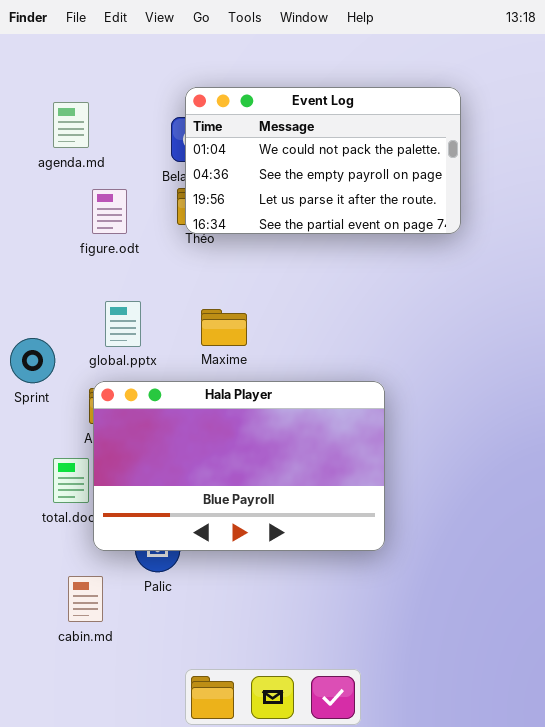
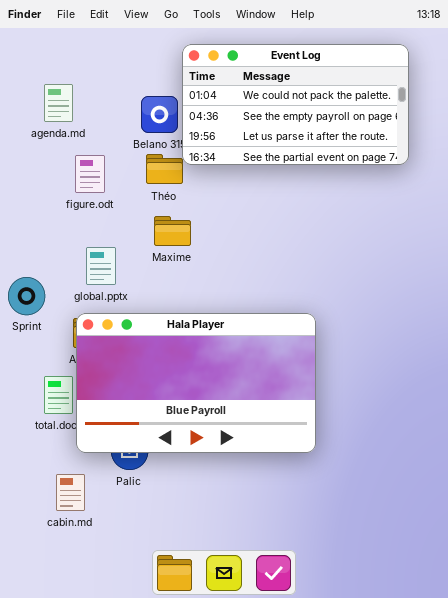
Event Log: [185,87,461,234] -> [182,44,409,165], moved
Maxime: [201,309,247,346] -> [154,216,191,246], moved

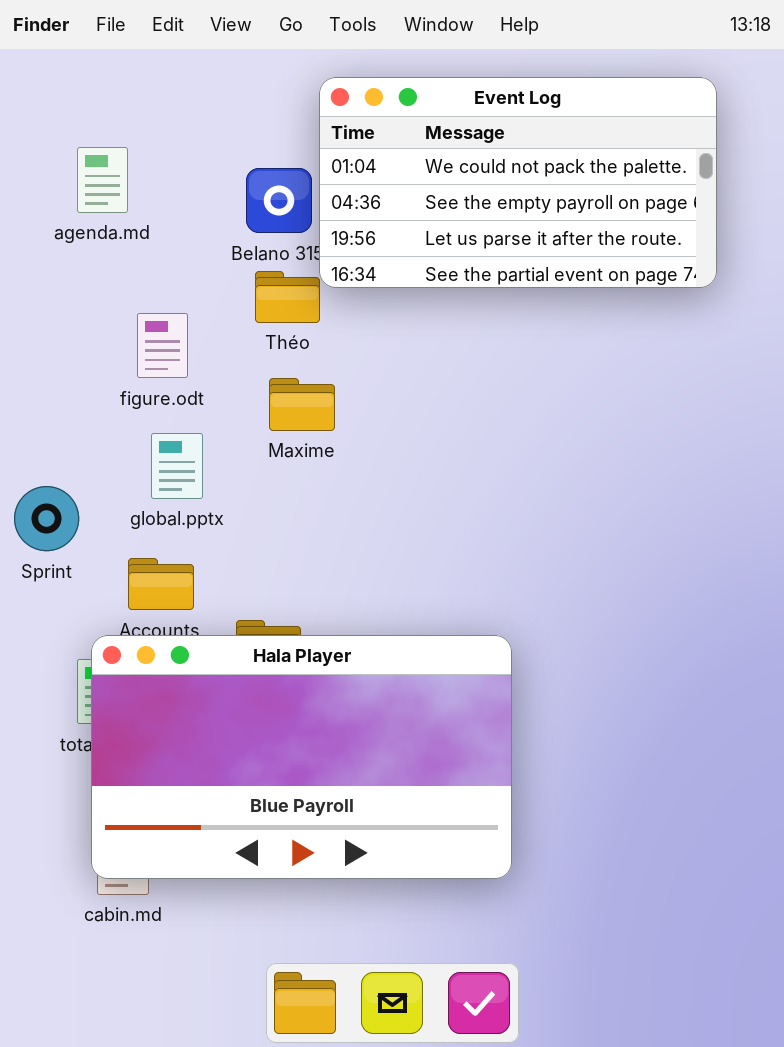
figure.odt: [75,155,105,193] -> [137,313,188,378], moved
Hala Player: [76,313,316,453] -> [91,635,512,879], moved

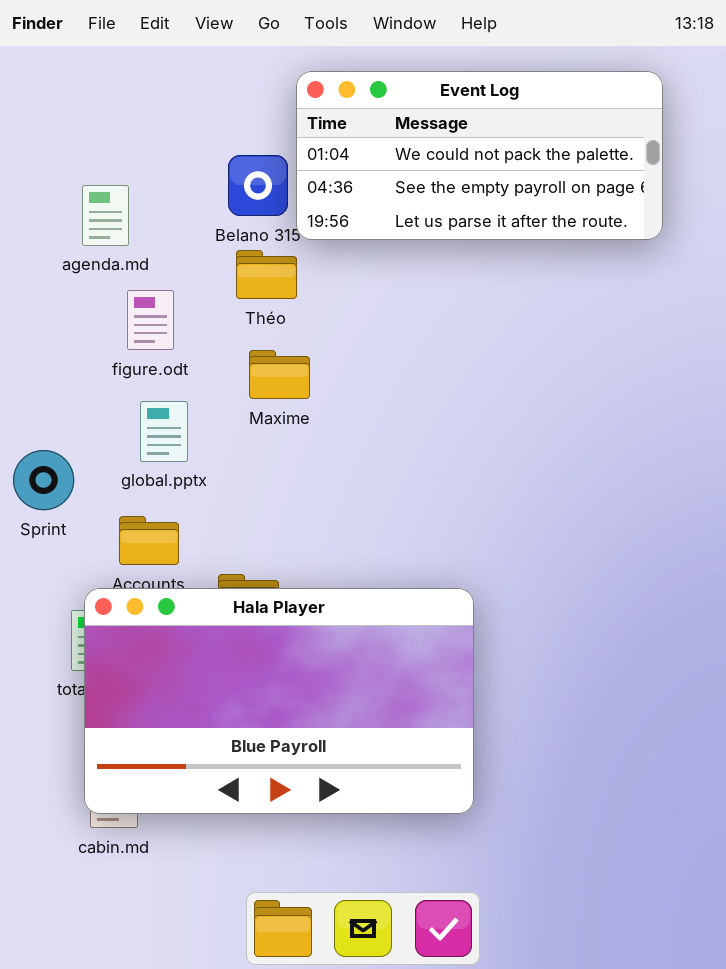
Event Log: [319,77,717,288] -> [296,71,663,240], resized
agenda.md: [77,147,128,213] -> [82,185,129,246], moved

